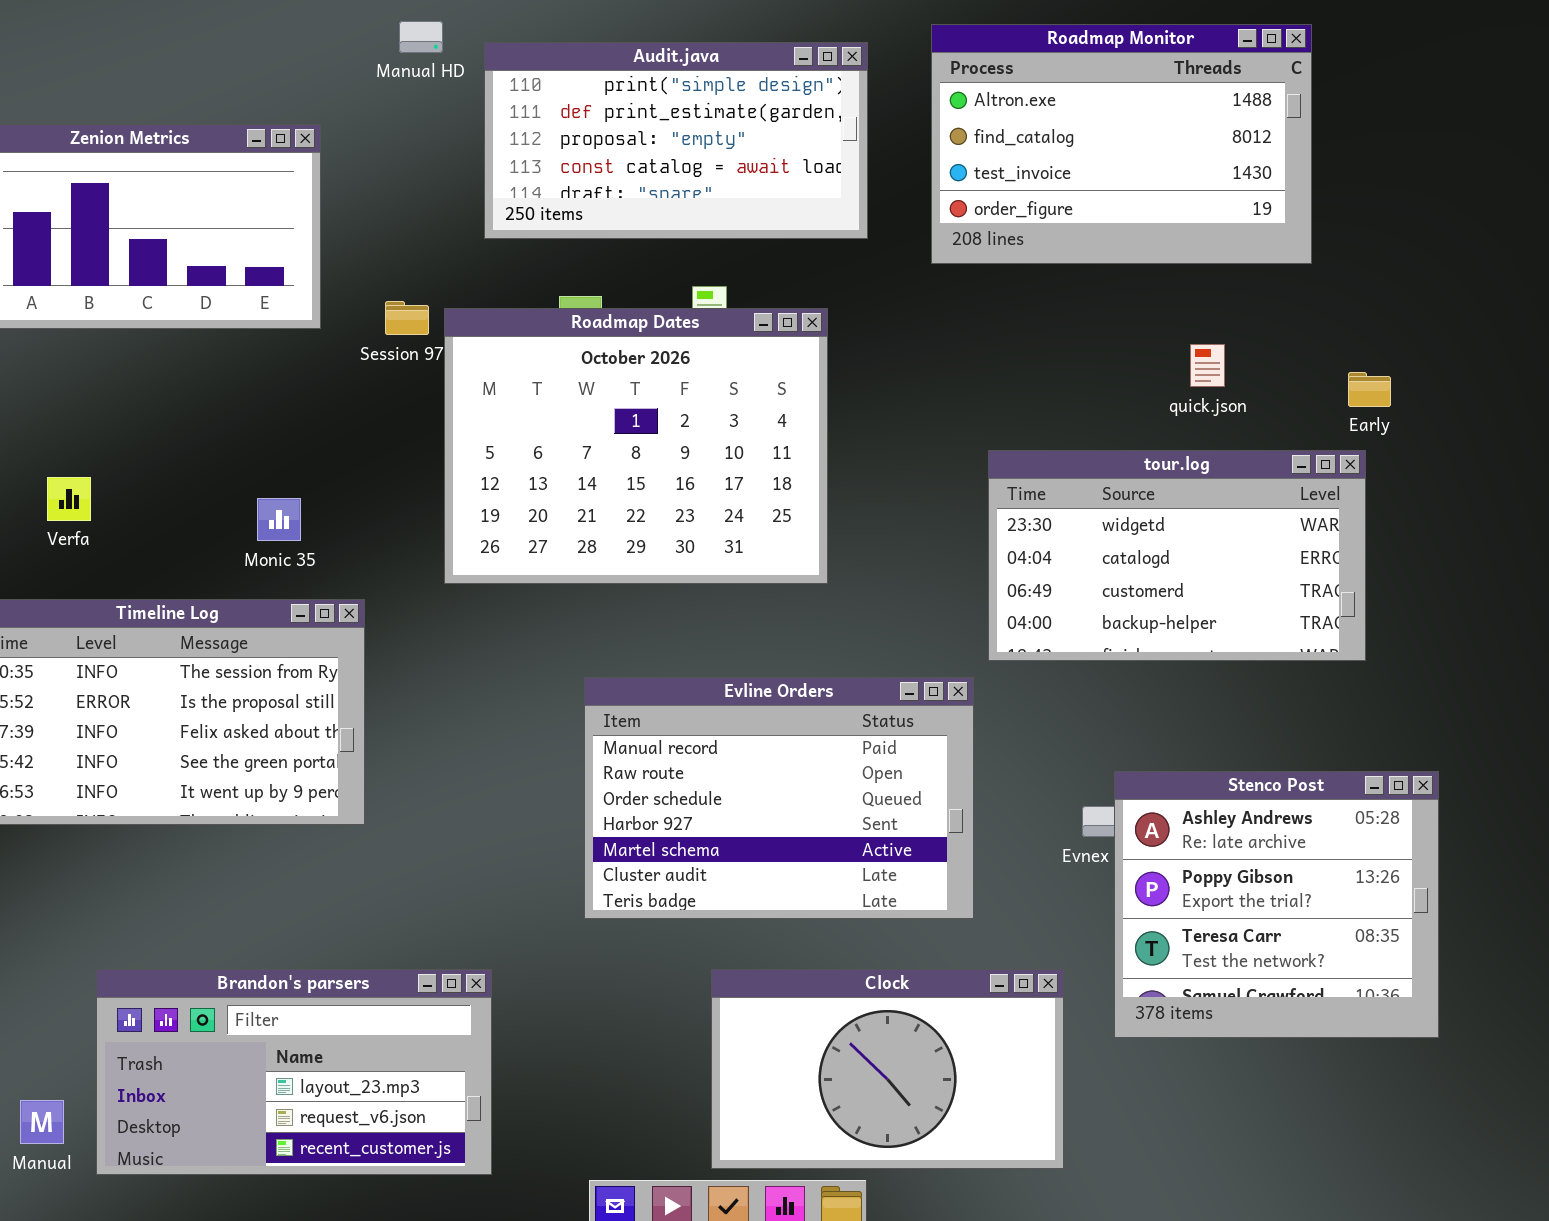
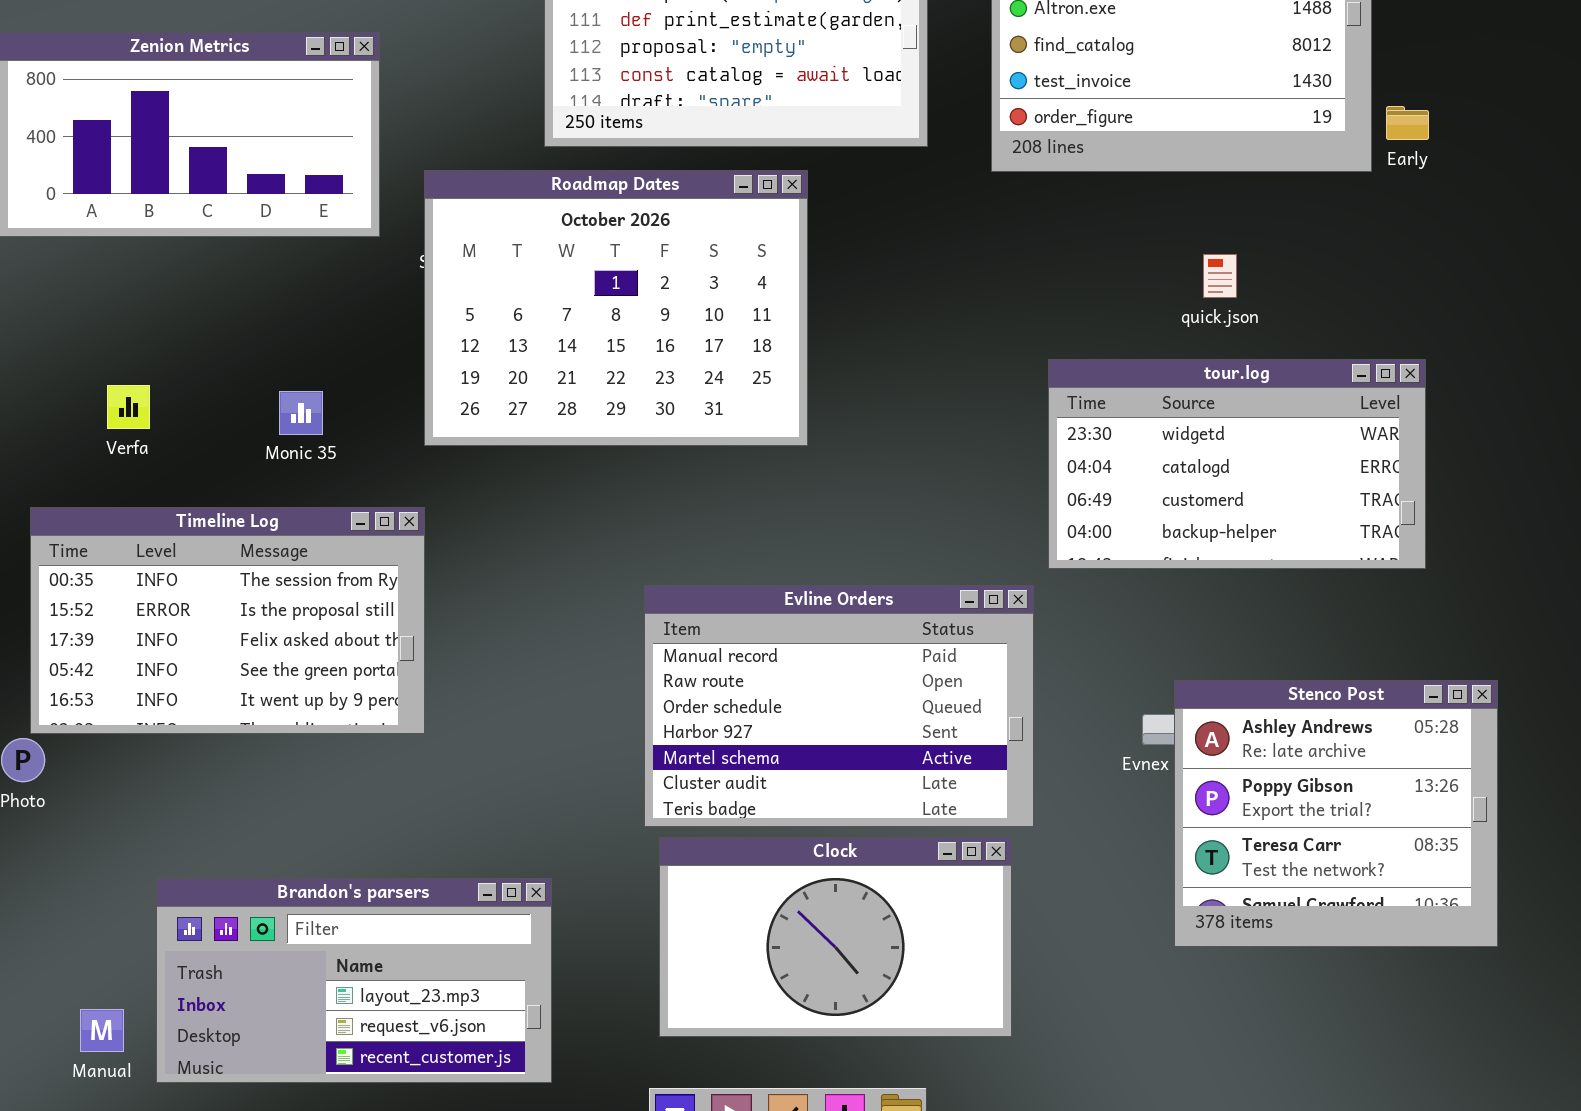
Roadmap Dates: [444,308,828,584] -> [424,170,808,446], moved
quick.json: [1190,344,1225,387] -> [1203,254,1237,298], moved
Early: [1348,372,1391,407] -> [1386,106,1429,140], moved
Monic 35: [257,498,301,541] -> [279,391,323,435], moved
Clock: [711,969,1064,1169] -> [659,837,1012,1037], moved

